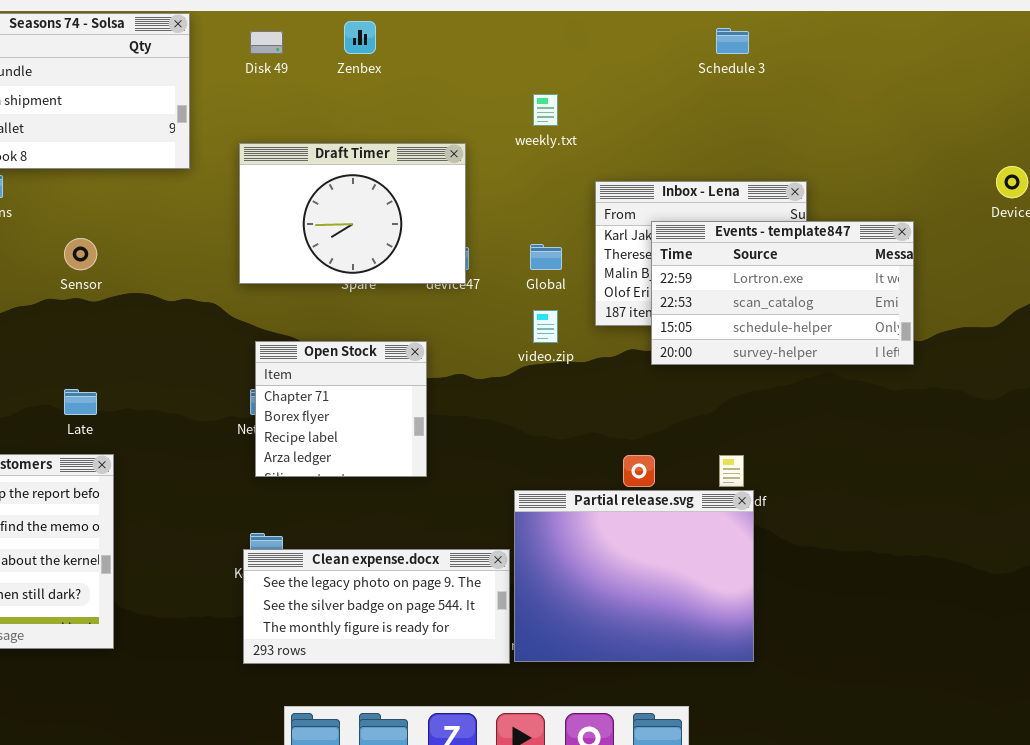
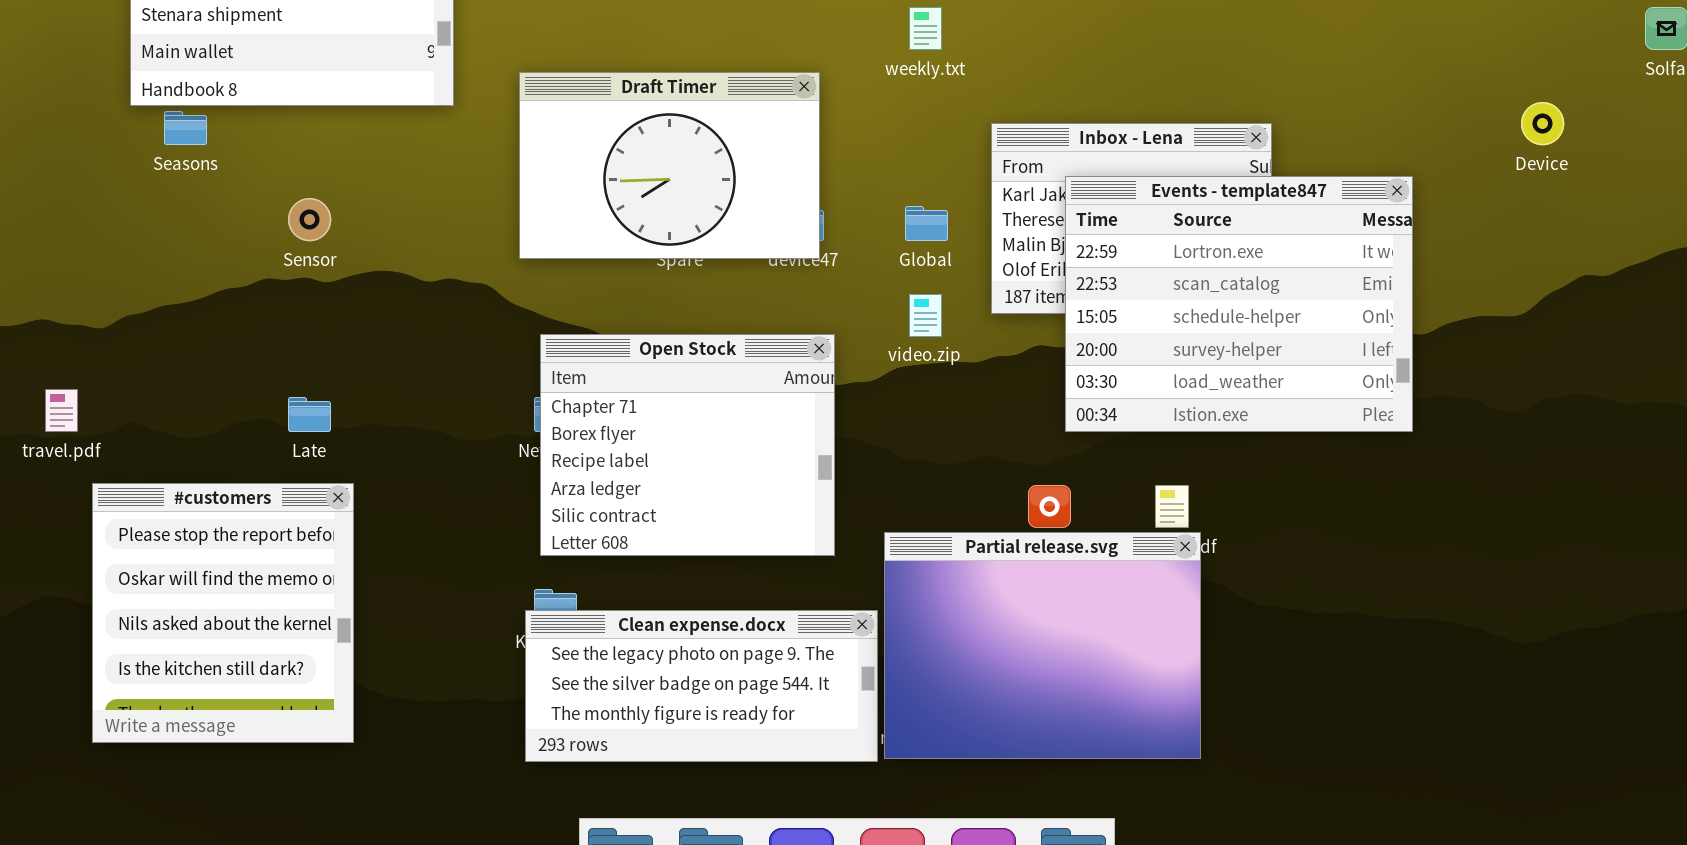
Events - template847: [651,221,914,365] -> [1065,176,1413,432], resized
Open Stock: [255,341,427,477] -> [540,334,835,556], resized

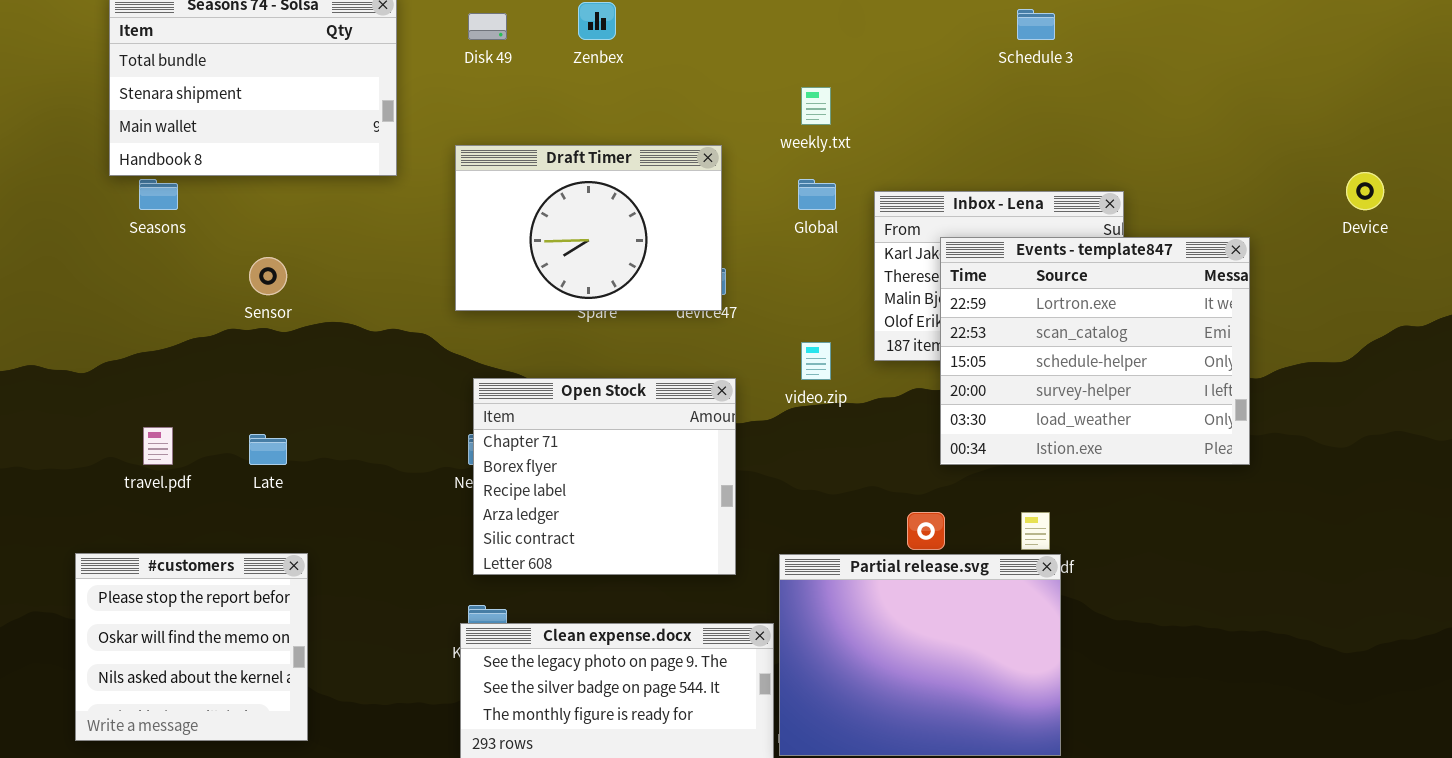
Global: [905,206,948,241] -> [798,179,836,210], moved
travel.pdf: [45,389,78,432] -> [143,427,173,465], moved
#customers: [92,483,354,743] -> [75,553,308,741], resized

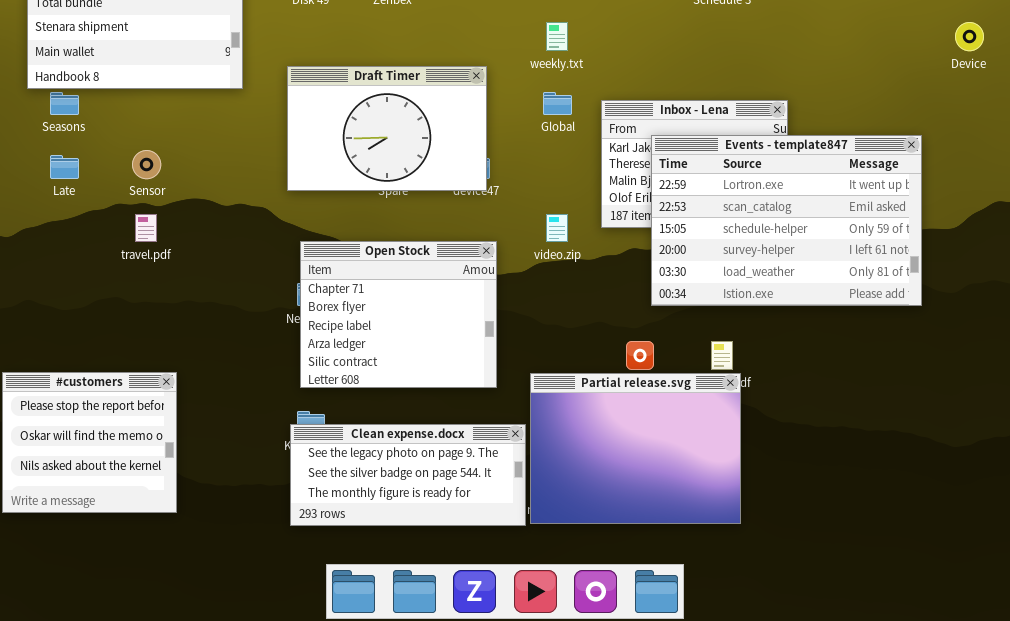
Device: [1346,172,1384,210] -> [955,22,984,51], moved
Events - template847: [940,237,1250,465] -> [651,135,922,306], resized
travel.pdf: [143,427,173,465] -> [135,214,157,242], moved
Late: [249,434,287,465] -> [50,155,79,179], moved

